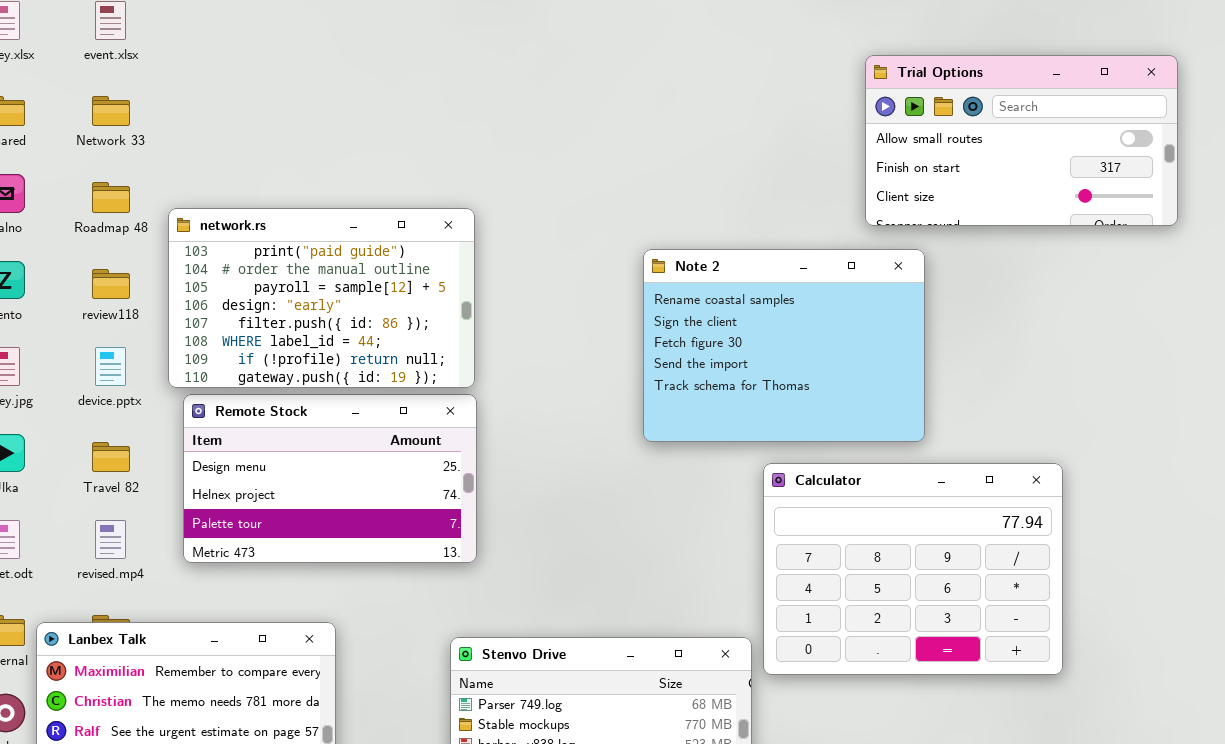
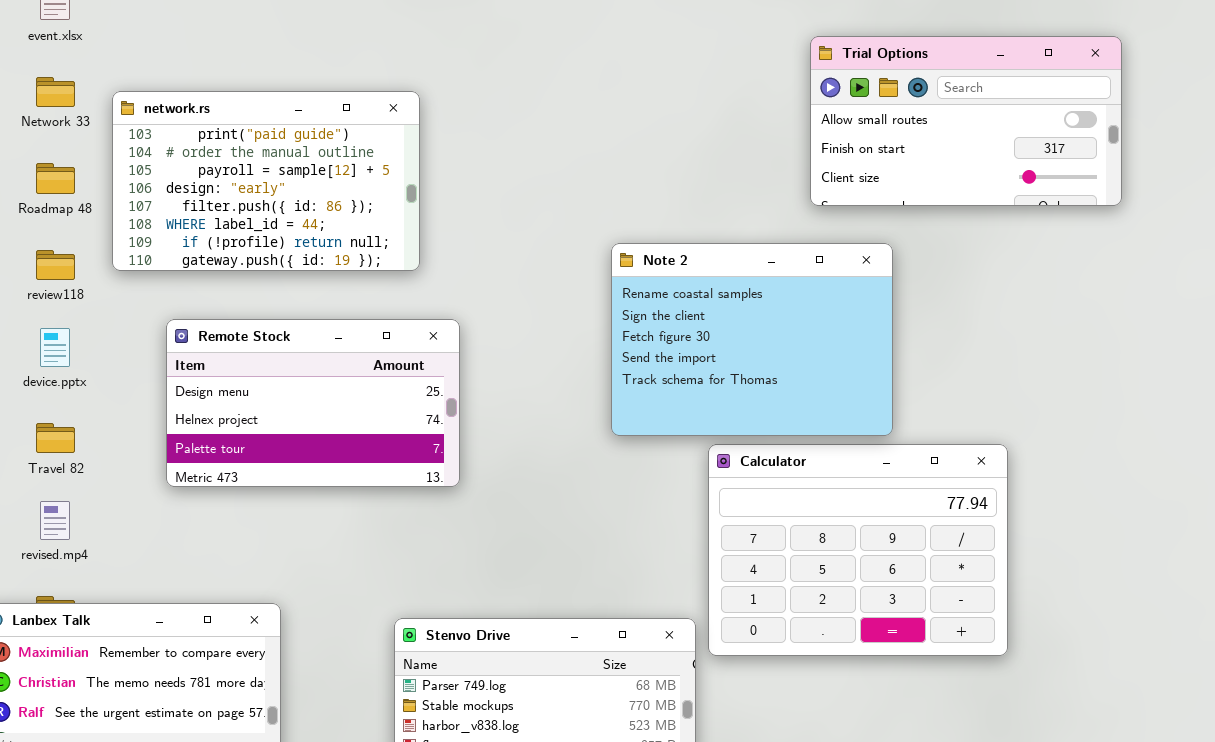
network.rs: [168,208,475,388] -> [112,91,420,271], moved
Note 2: [643,249,925,442] -> [611,243,893,436], moved
Remote Stock: [183,394,477,563] -> [166,319,460,487], moved

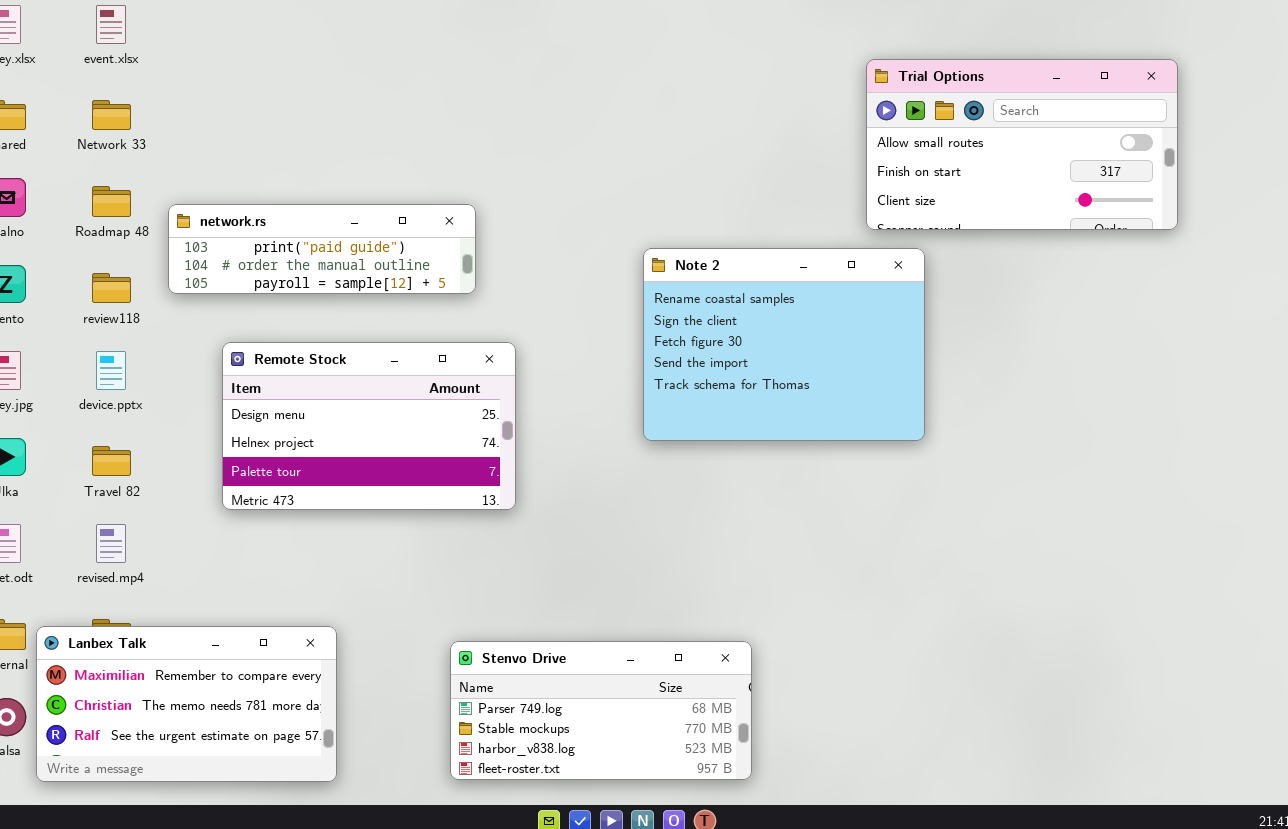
network.rs: [112,91,420,271] -> [168,204,476,294], resized
Note 2: [611,243,893,436] -> [643,248,925,441], moved
Calculator: [708,444,1008,656] -> none, closed

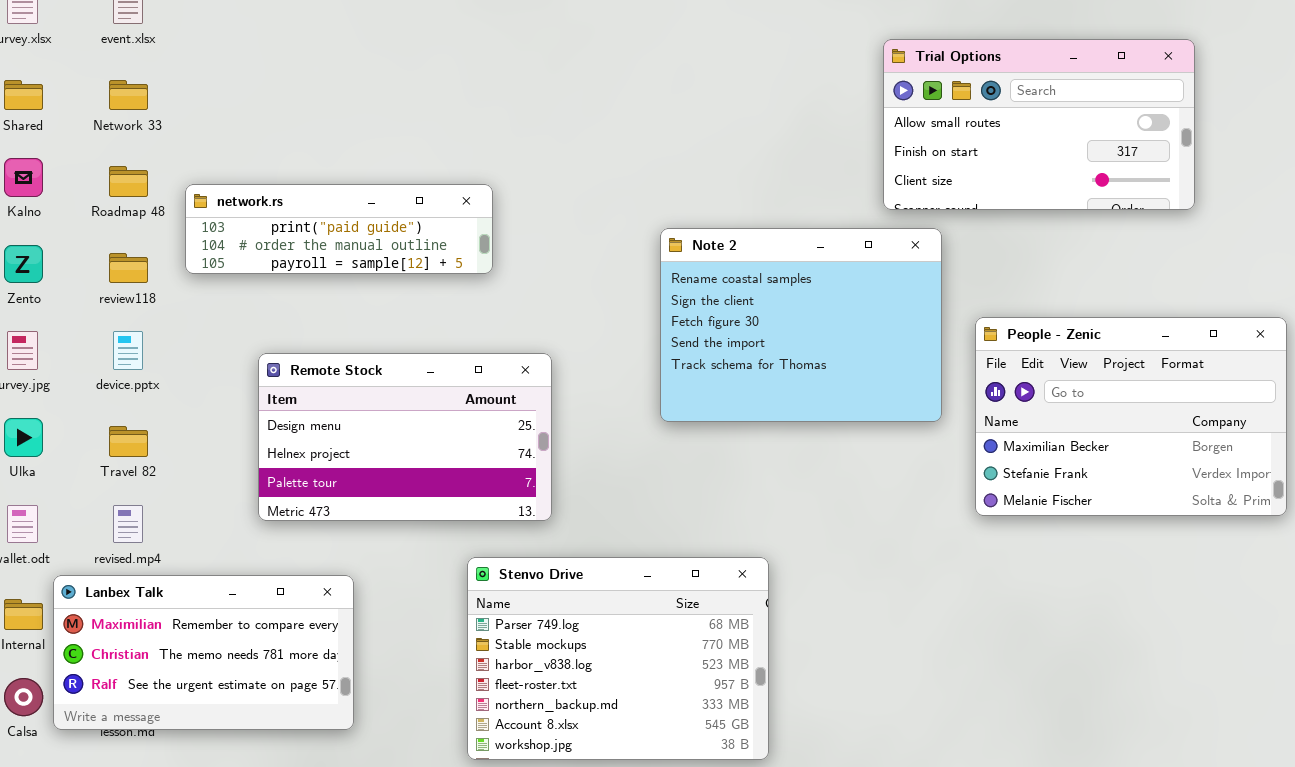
People - Zenic: none -> [975,317,1287,516], opened
Remote Stock: [222,342,516,510] -> [258,353,552,521], moved
Lanbex Talk: [36,626,337,782] -> [53,575,354,730], moved
Stenvo Drive: [450,641,752,780] -> [467,557,769,760], resized

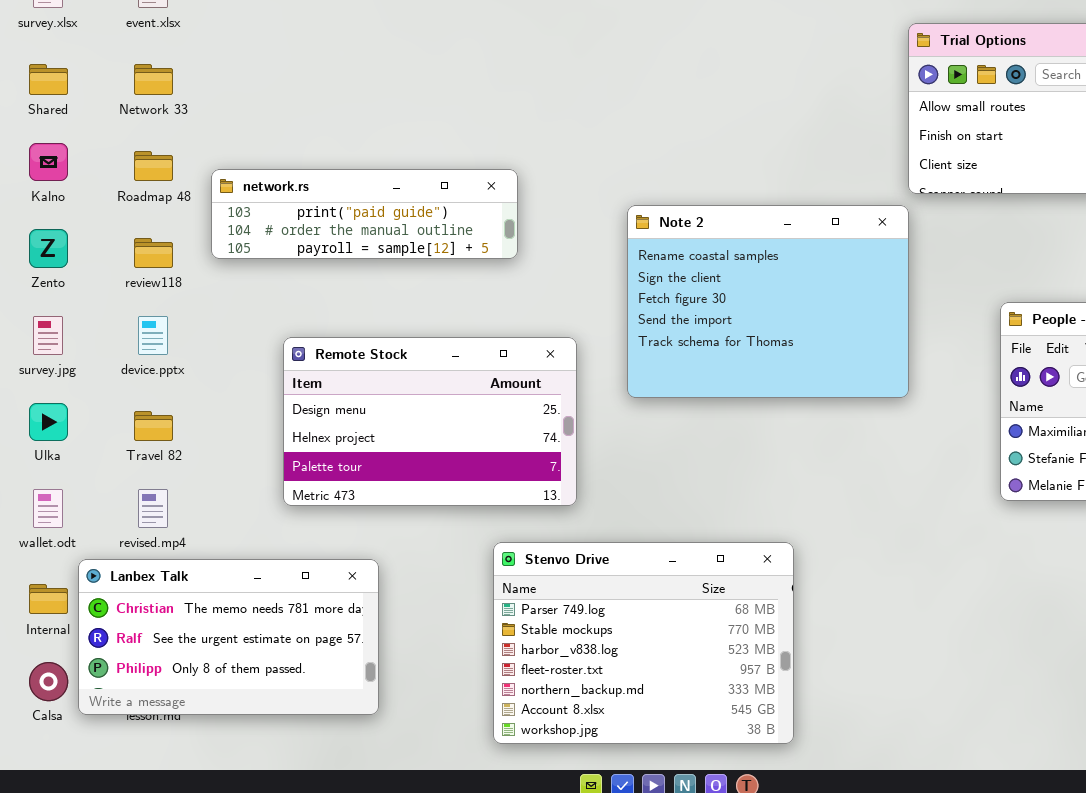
Note 2: [660,228,942,422] -> [627,205,909,398], moved
Lanbex Talk: [53,575,354,730] -> [78,559,379,715], scrolled down 1 row

